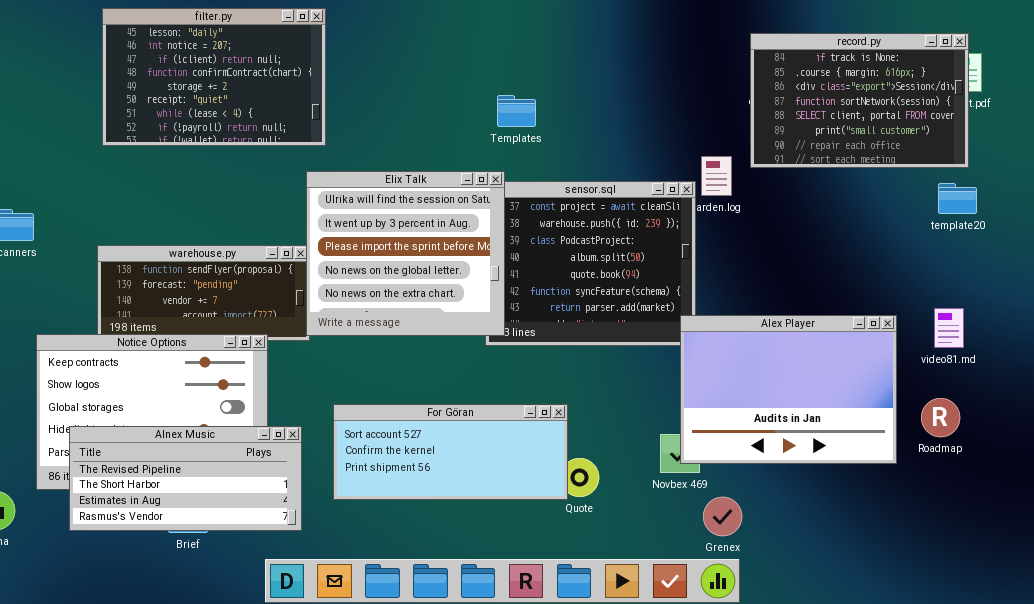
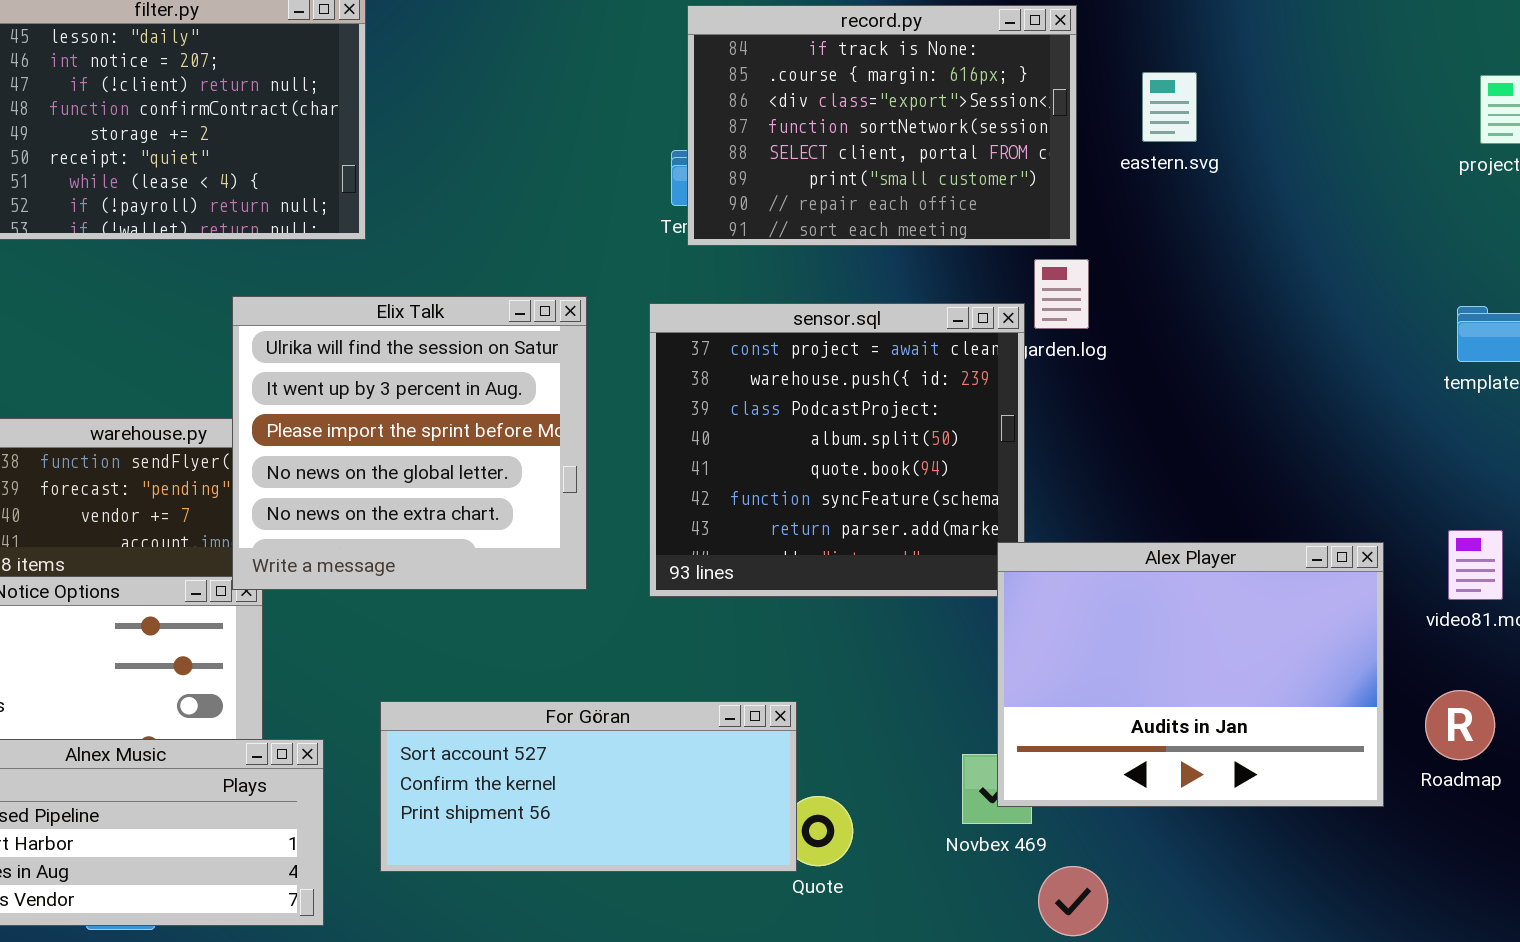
record.py: [750,33,969,168] -> [687,5,1077,246], moved
Elix Talk: [306,171,505,336] -> [232,296,587,590], moved

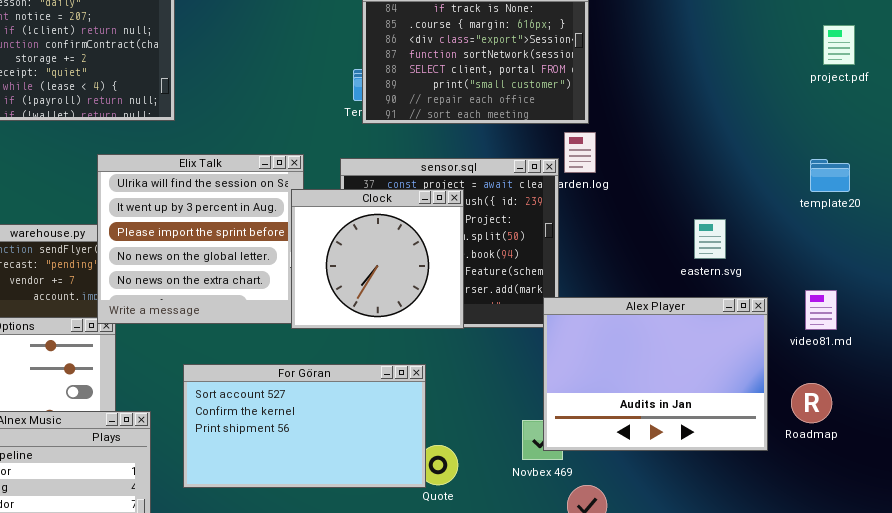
eastern.svg: [1142,72,1197,142] -> [694,219,726,259], moved
Clock: none -> [291,189,464,329], opened
For Göran: [380,701,797,872] -> [183,364,426,488], resized

